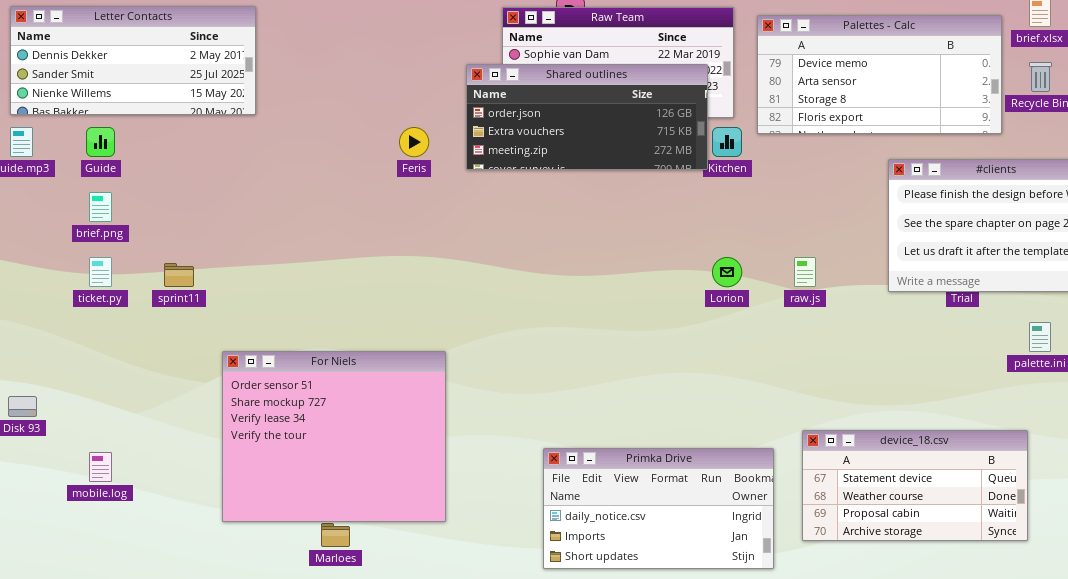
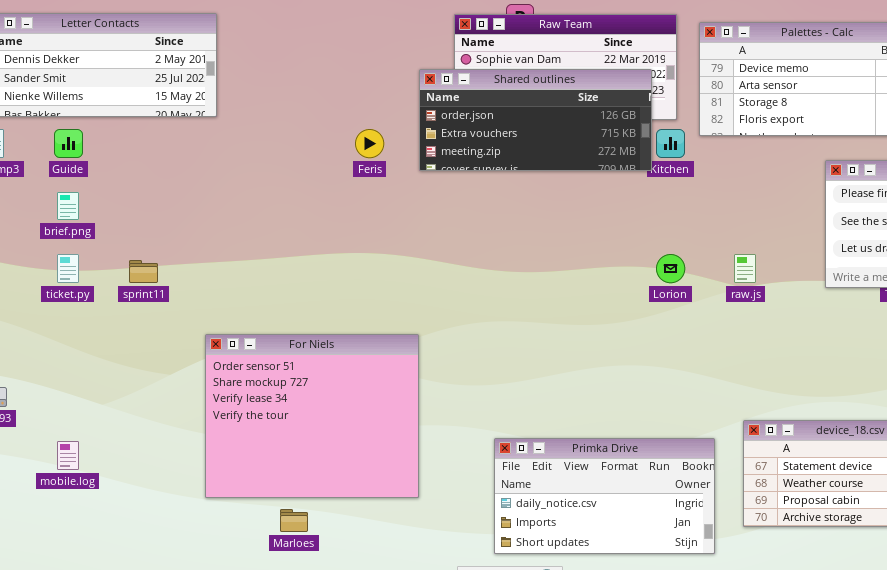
For Niels: [222,351,446,522] -> [205,334,419,498], moved

